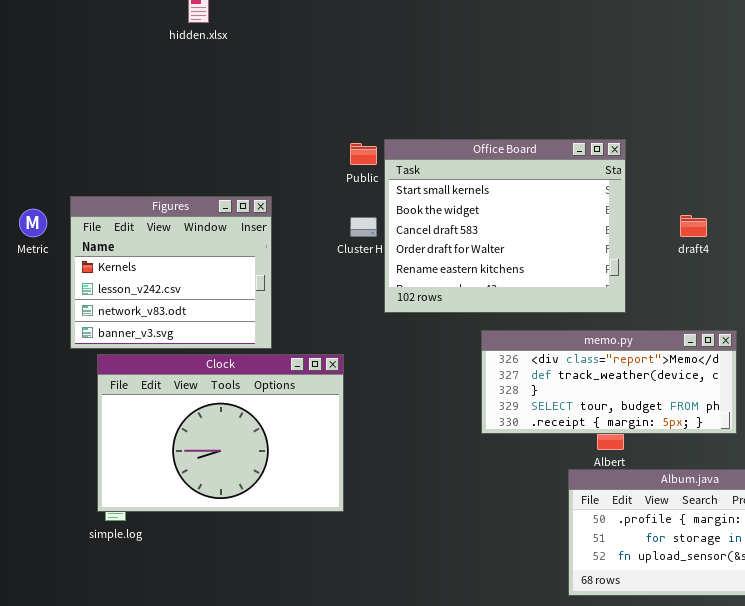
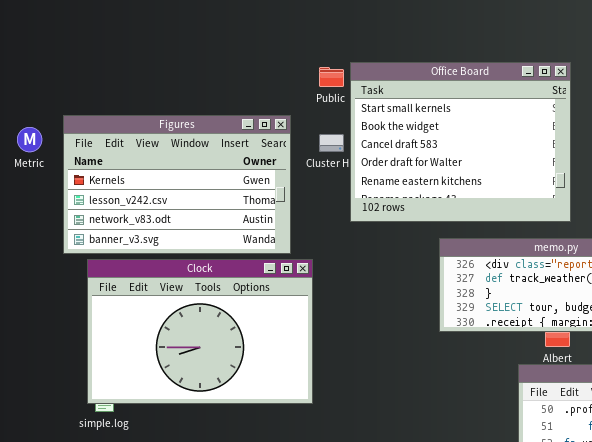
Figures: [70,196,272,349] -> [63,115,291,254], resized

